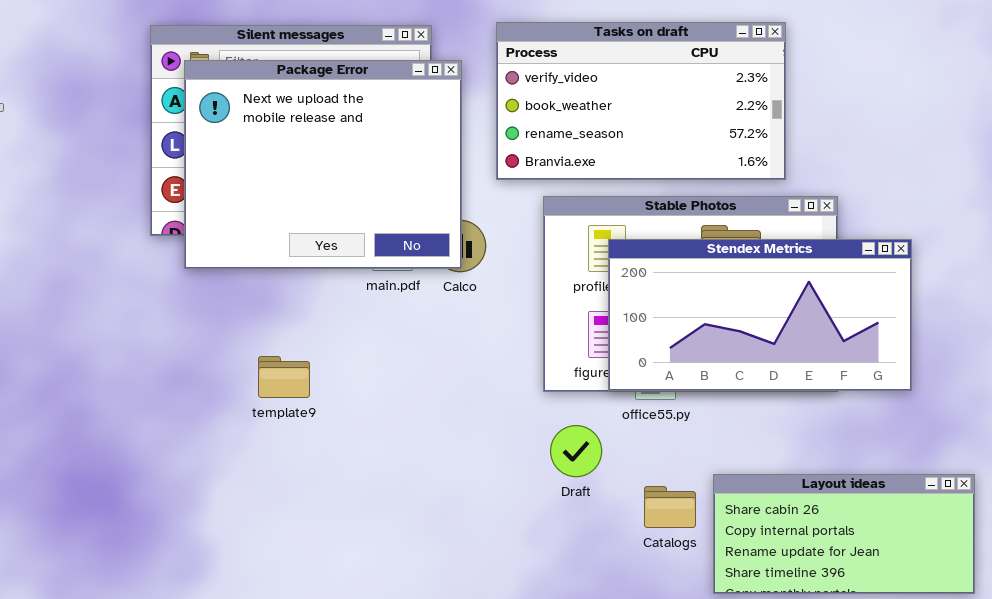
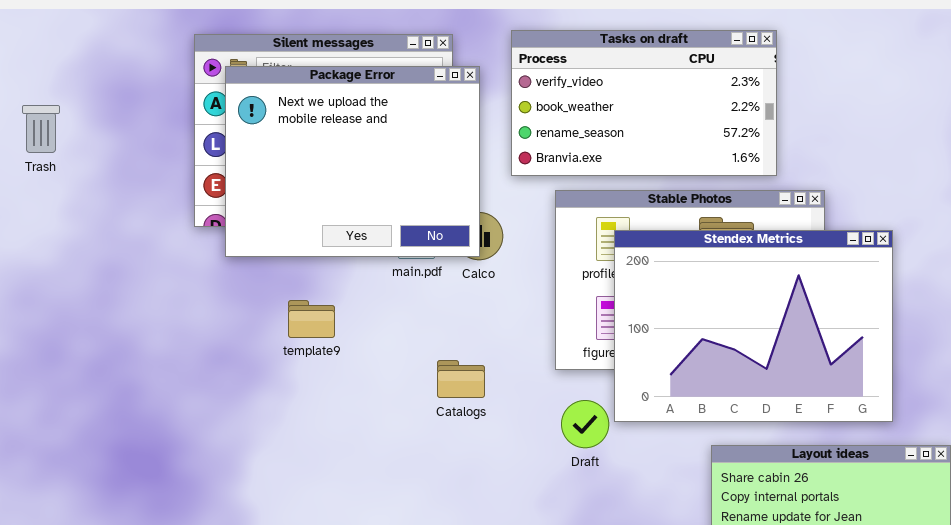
Stendex Metrics: [608,239,912,391] -> [614,230,893,422], resized
template9: [258,356,310,398] -> [288,300,335,338], moved
Catalogs: [644,486,696,528] -> [437,360,485,398], moved

